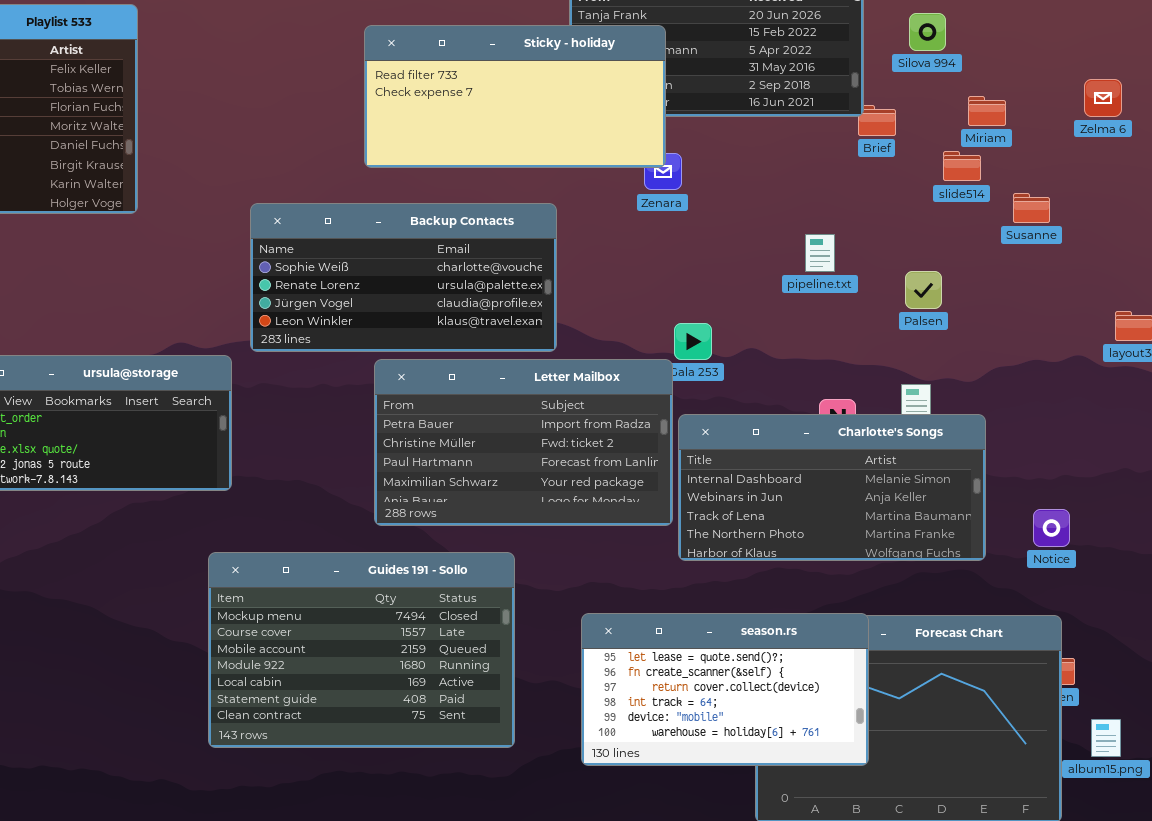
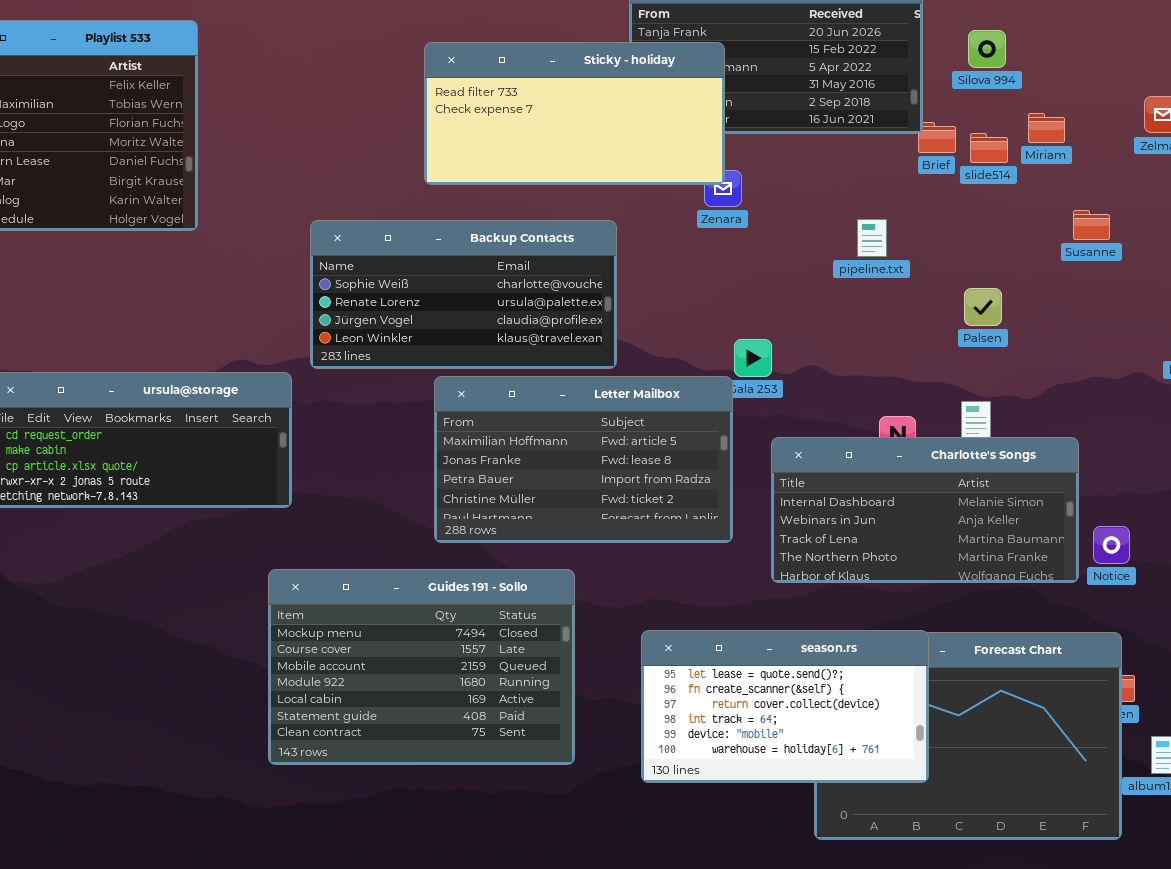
slide514: [943,151,981,181] -> [970,133,1008,163], moved
pipeline.txt: [805,234,835,272] -> [857,219,887,257], moved
Letter Mailbox: [374,359,673,526] -> [434,376,733,543], scrolled up 2 rows
Charlotte's Songs: [678,414,986,561] -> [771,437,1079,583], moved

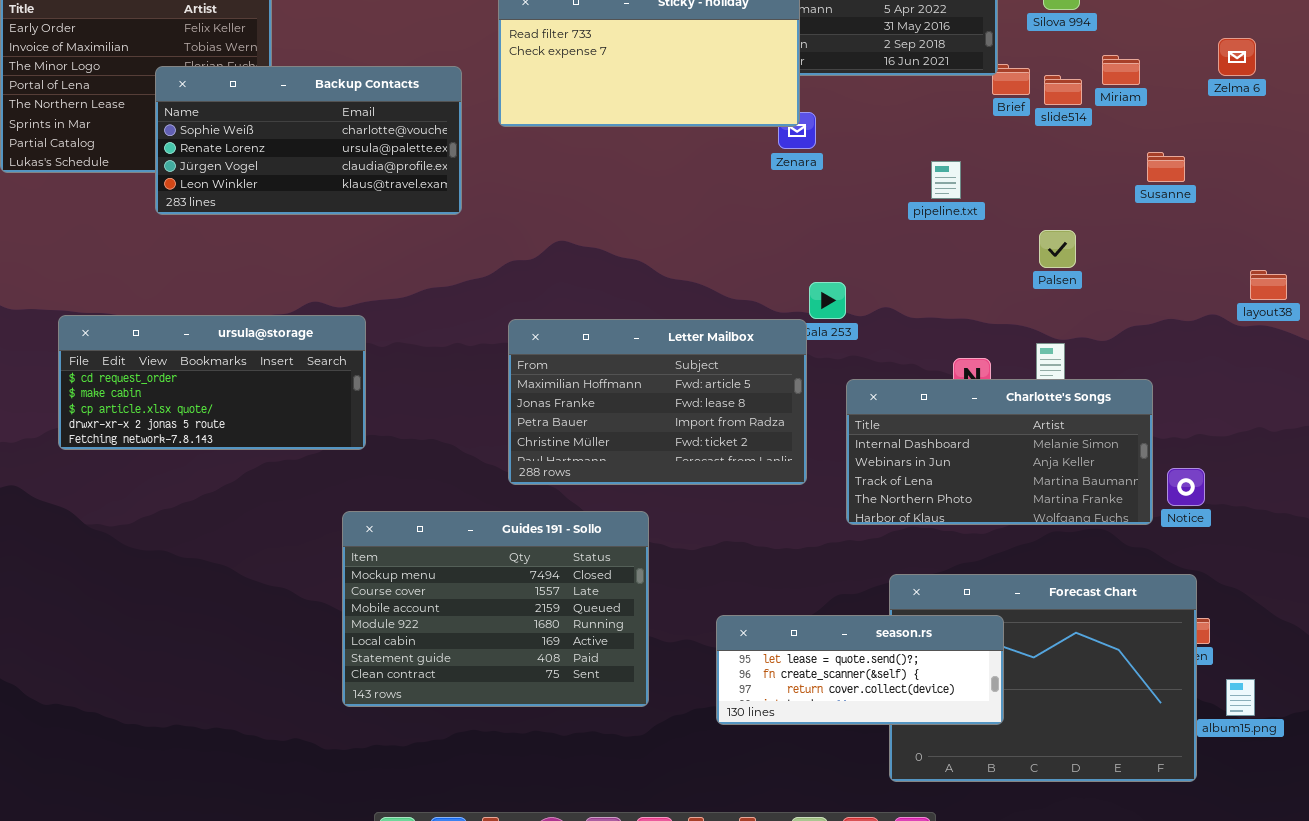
Backup Contacts: [310,220,617,369] -> [155,66,462,215], moved
season.rs: [641,630,929,783] -> [716,615,1004,725], resized

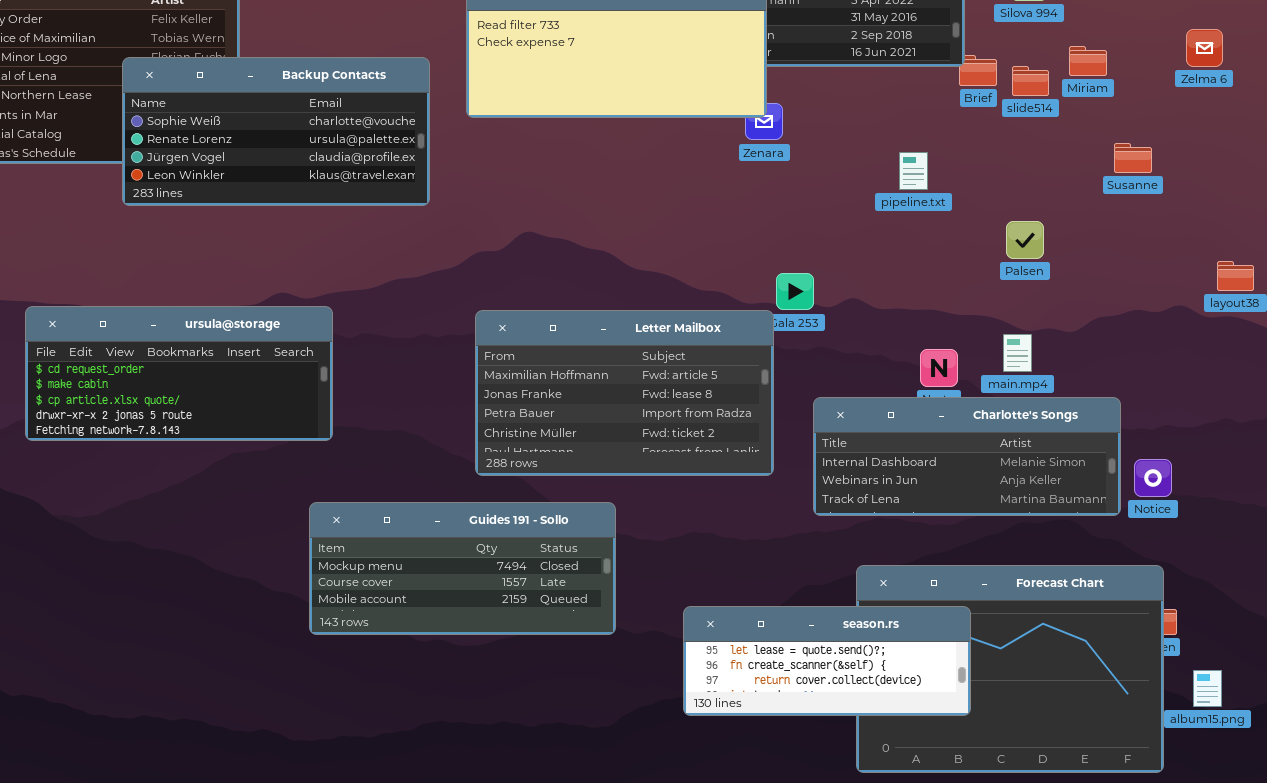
Charlotte's Songs: [846,379,1153,525] -> [813,397,1121,516], resized
Guides 191 - Sollo: [342,511,649,707] -> [309,502,616,635], resized

